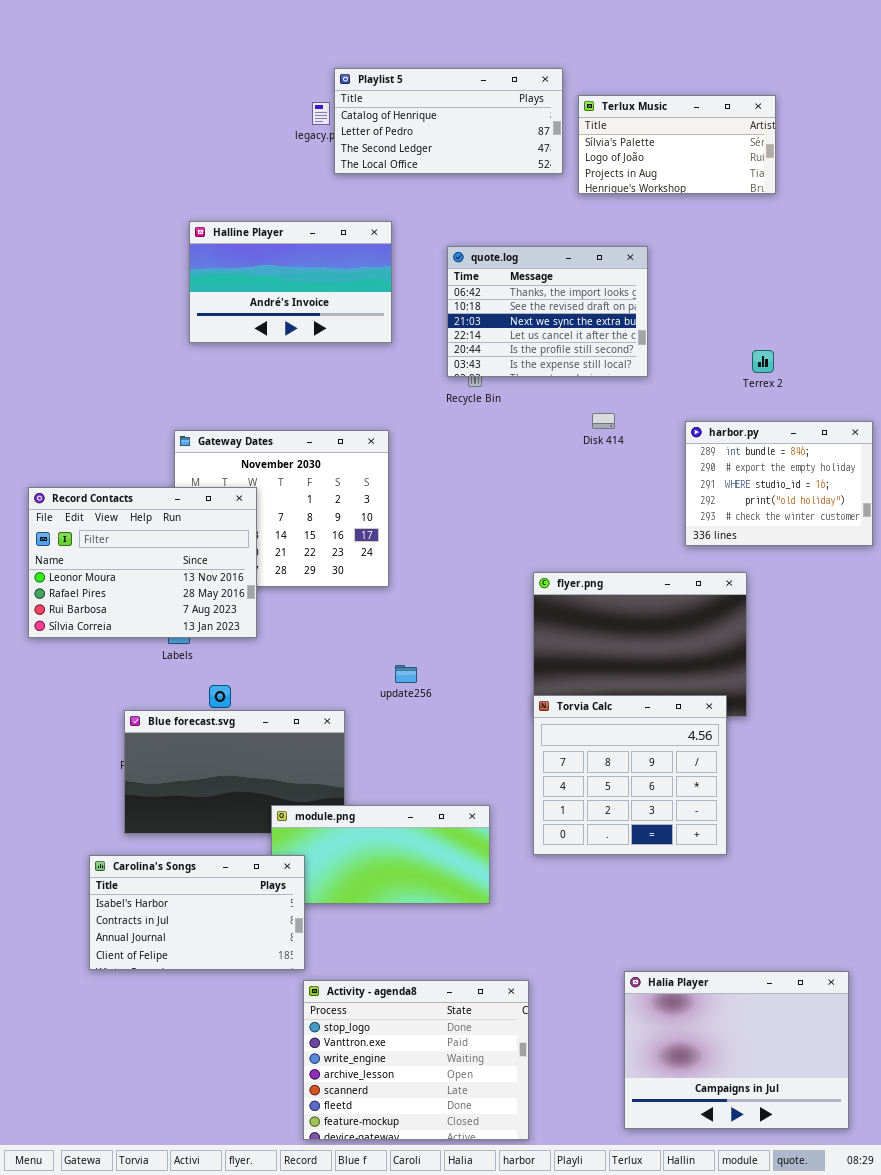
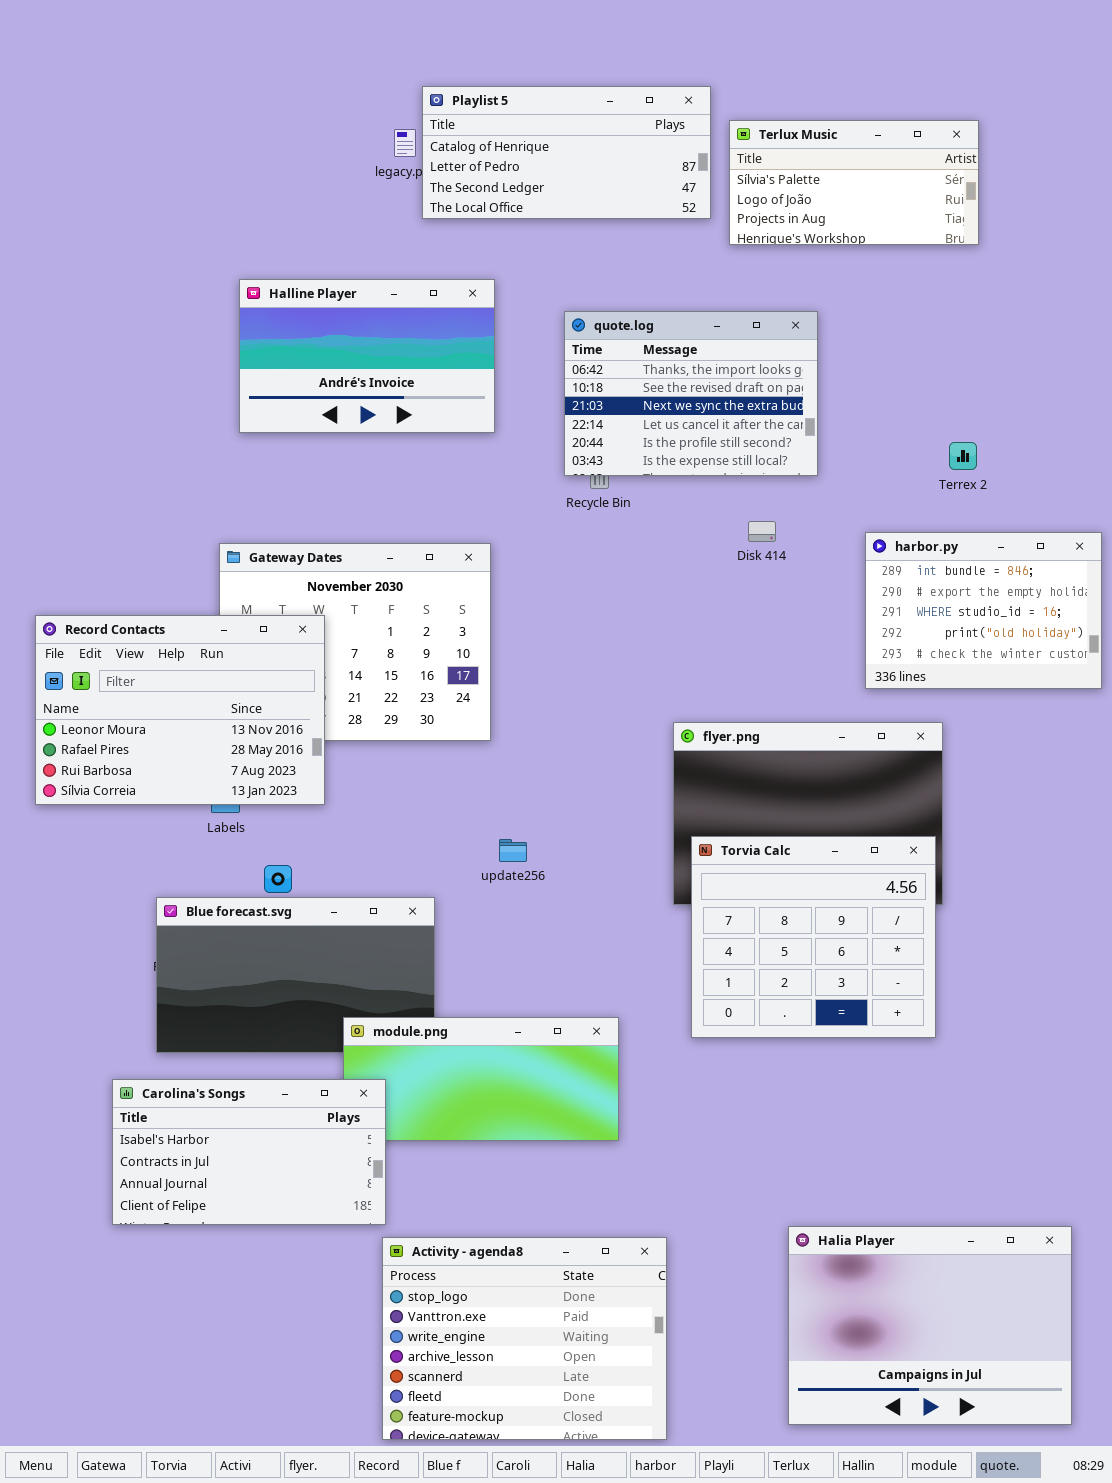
Torvia Calc: [533,695,727,855] -> [691,836,936,1038], moved

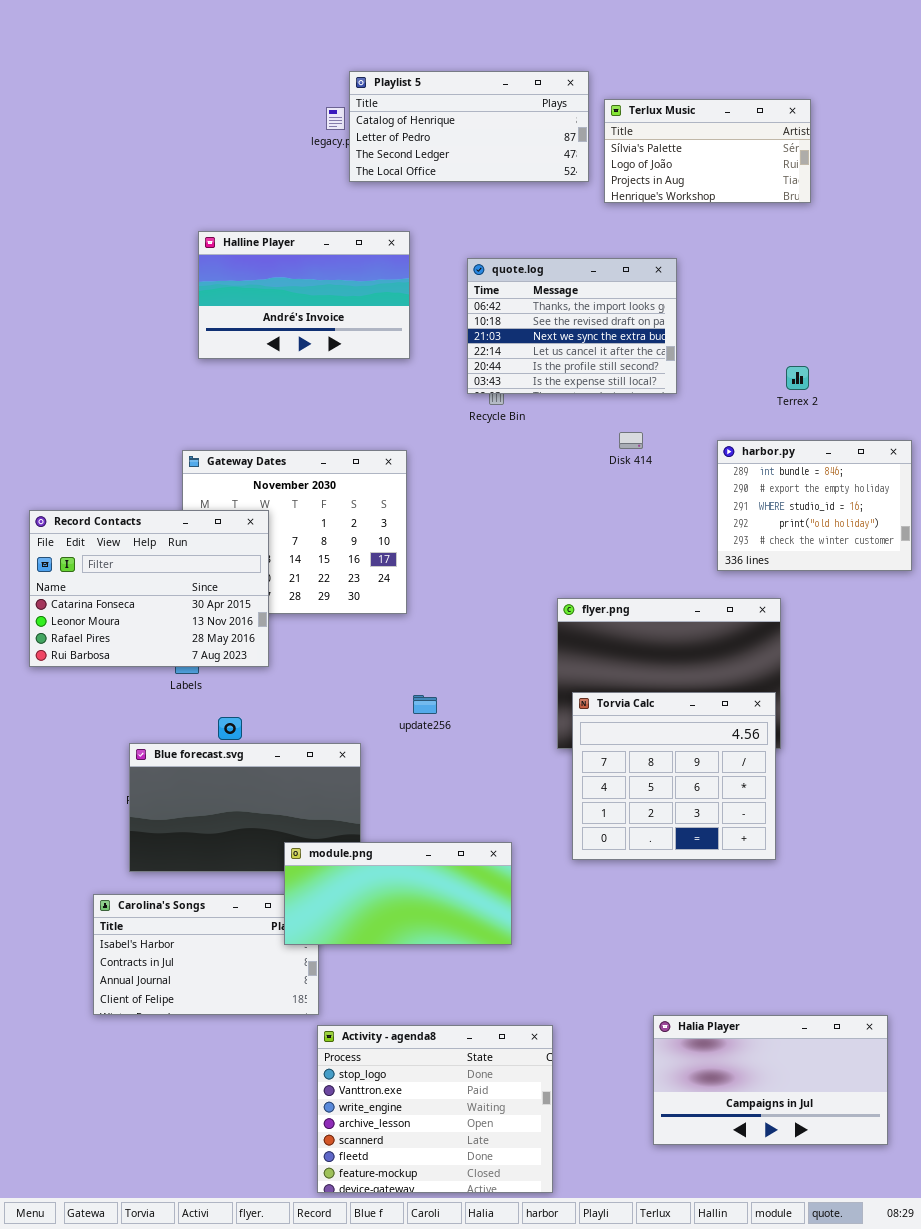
Record Contacts: [35,615,325,805] -> [29,510,269,667], scrolled up 1 row
module.png: [343,1017,619,1141] -> [284,842,512,945], raised
Halia Player: [788,1226,1072,1425] -> [653,1015,888,1145], resized

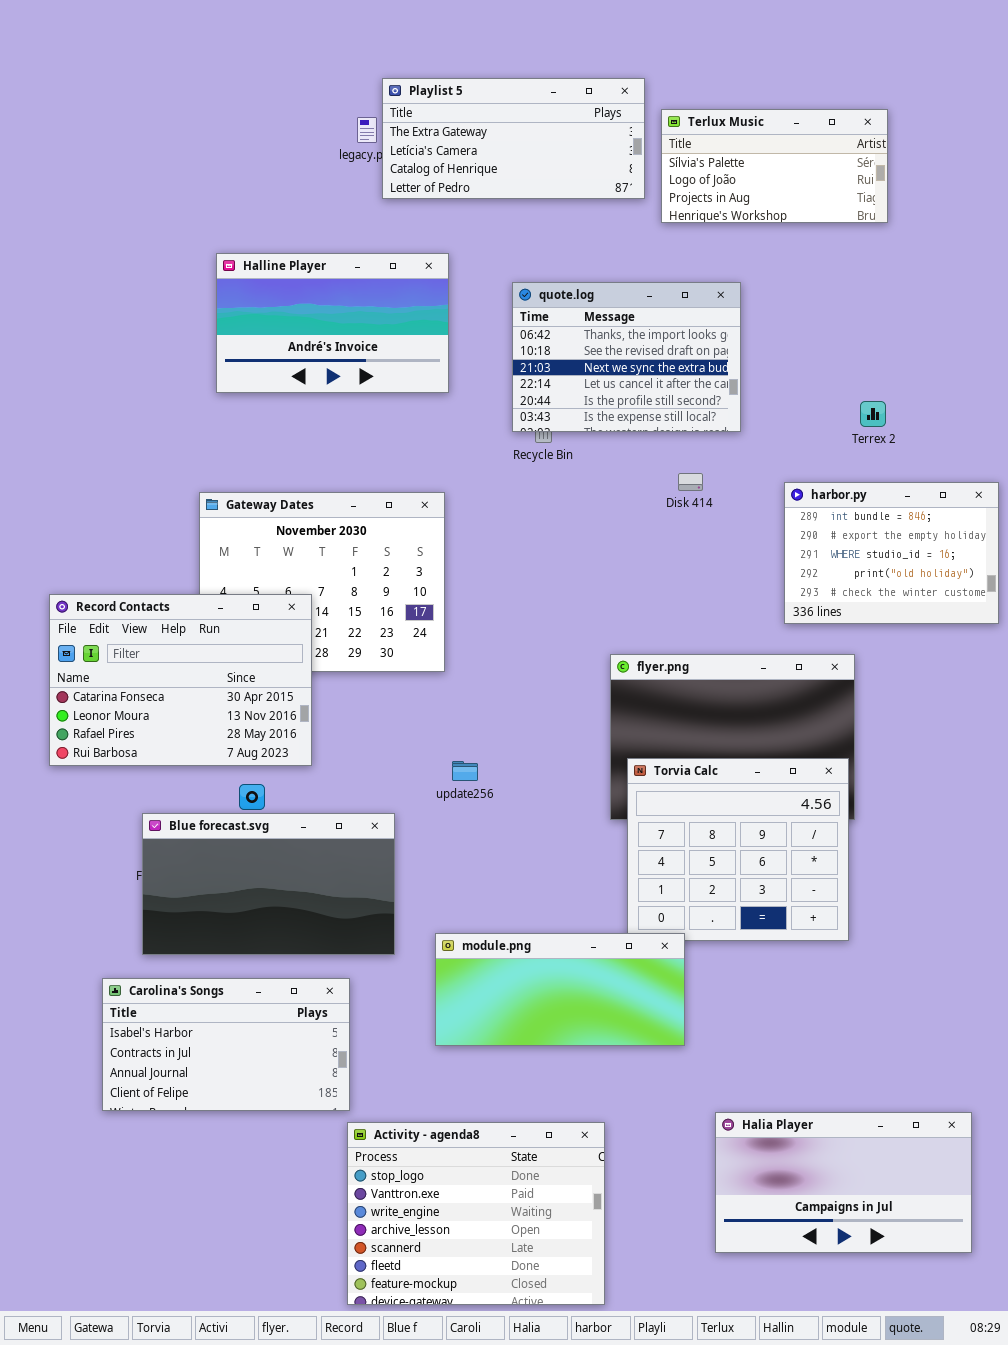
Playlist 5: [349,71,589,182] -> [382,78,645,199], scrolled up 2 rows
Record Contacts: [29,510,269,667] -> [49,594,312,766], moved
module.png: [284,842,512,945] -> [435,933,685,1046], moved

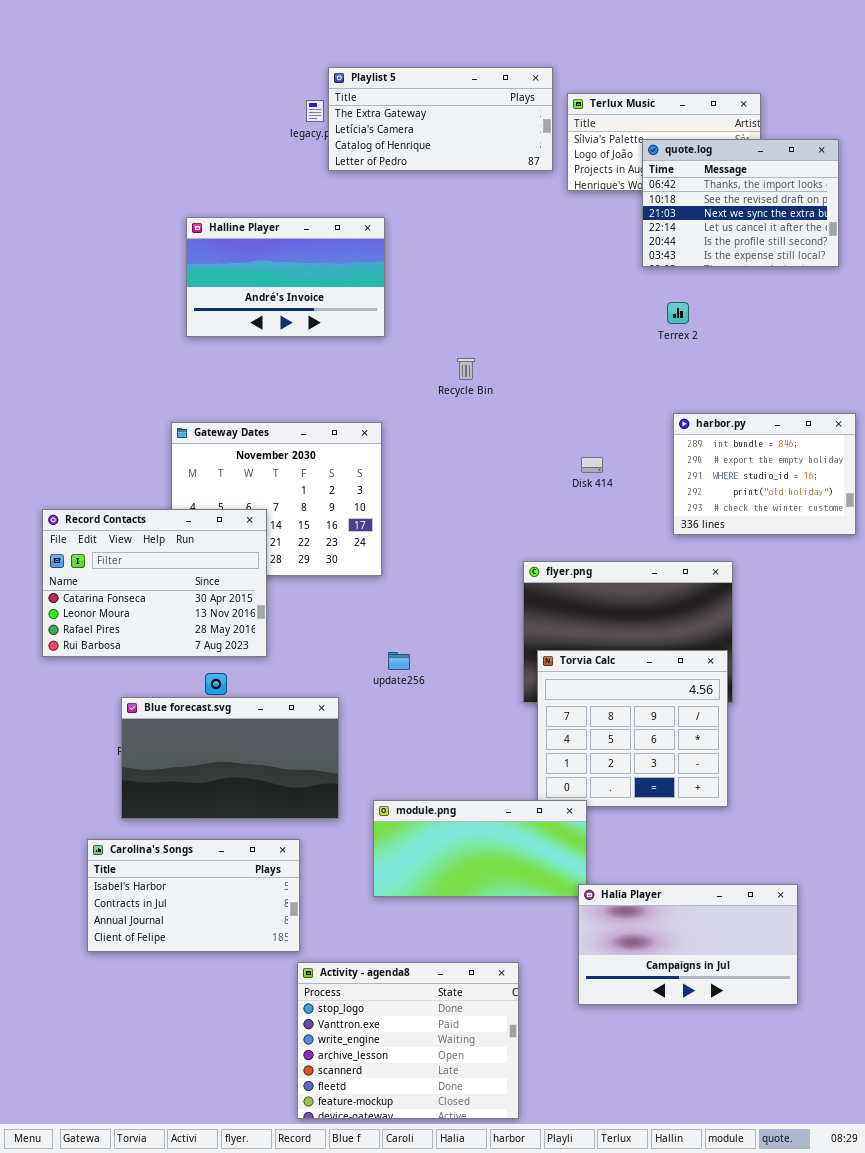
quote.log: [512,282,741,432] -> [642,139,839,267], moved
Terrex 2: [860,401,886,427] -> [667,302,689,324], moved
Disk 414: [678,473,703,491] -> [581,457,603,473], moved
Halia Player: [715,1112,972,1253] -> [578,884,798,1005], moved

